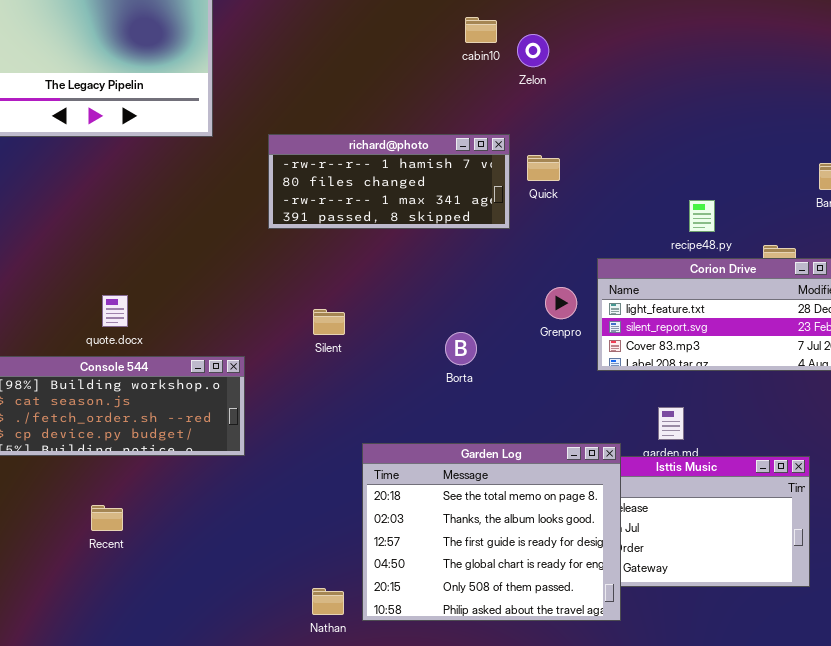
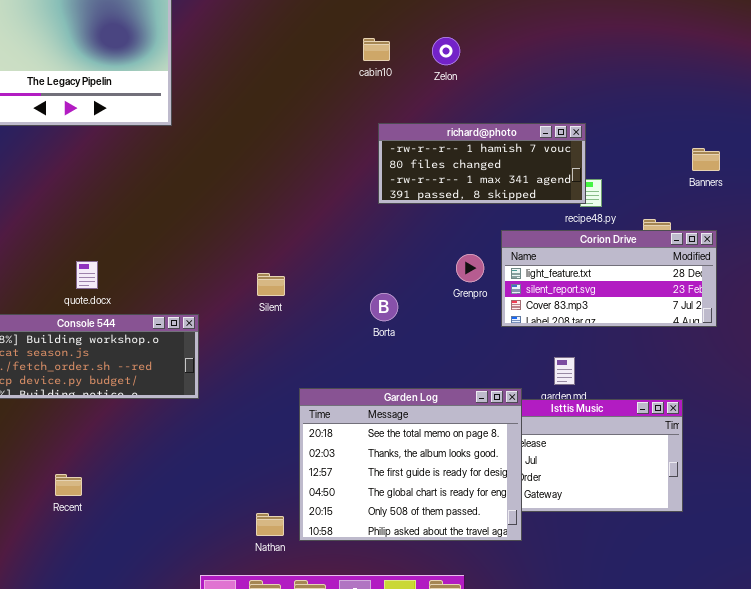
cabin10: [465,17,497,43] -> [363,38,390,61], moved
richard@photo: [268,134,510,229] -> [378,123,586,204], moved
Recent: [91,505,123,531] -> [55,474,82,496], moved

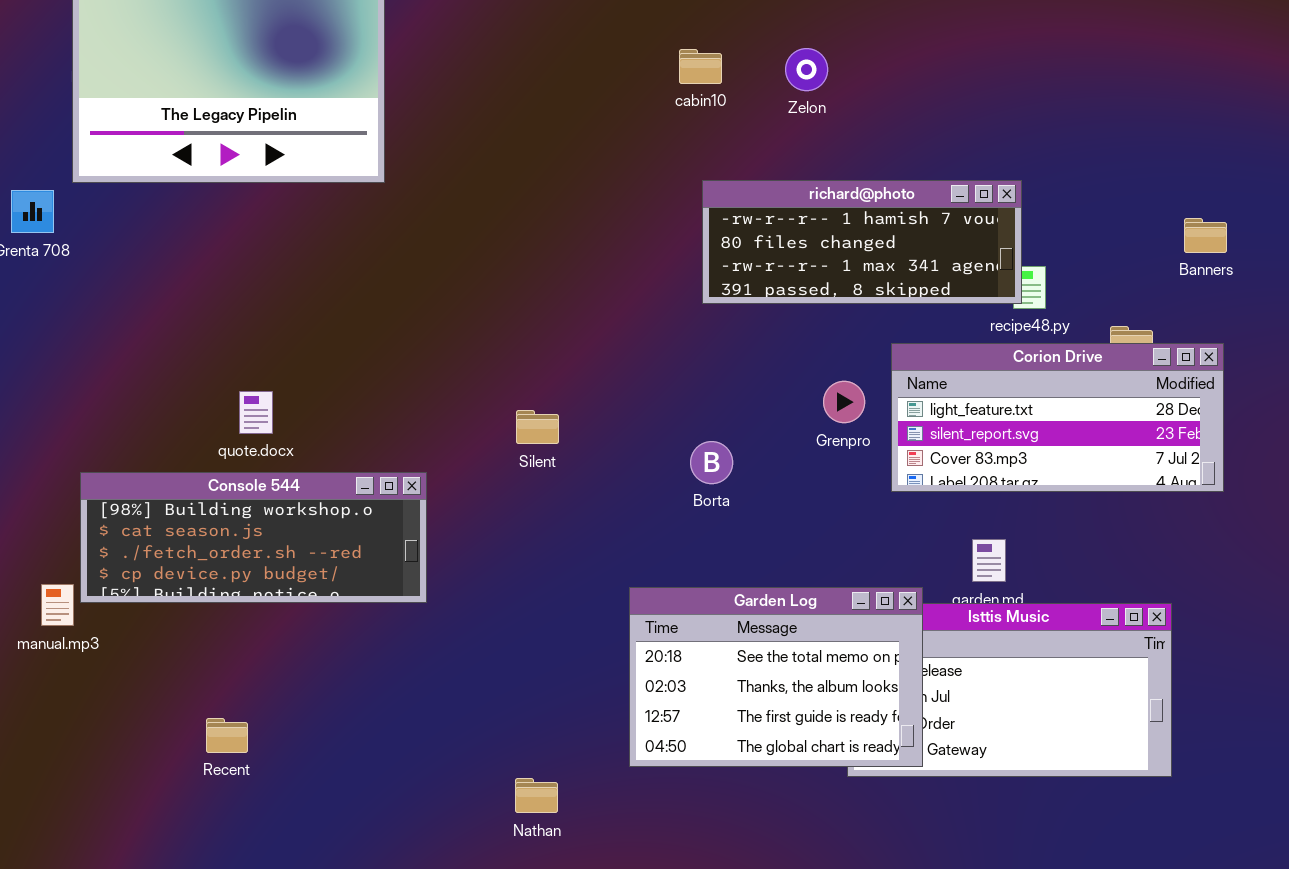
Garden Log: [299,388,522,541] -> [629,587,923,767], resized

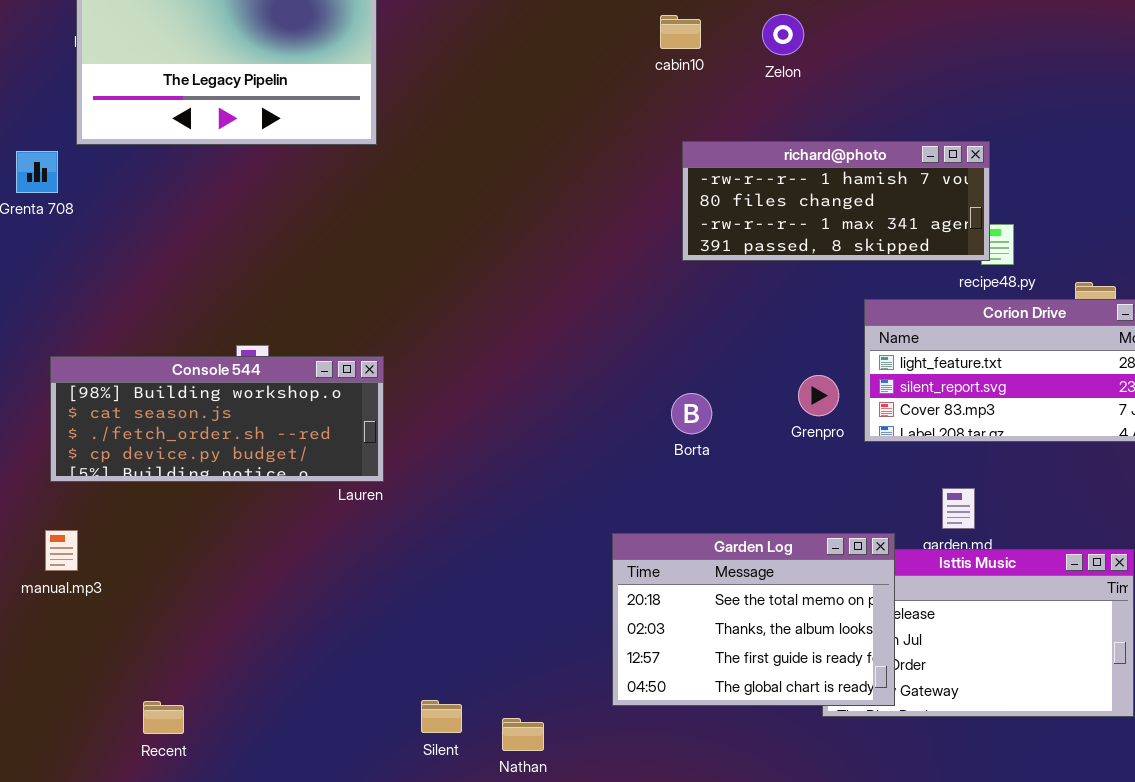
Grenpro: [823,381,865,423] -> [798,375,839,416], moved
Silent: [516,410,559,444] -> [421,700,462,733], moved
Console 544: [80,472,427,603] -> [50,356,384,482], moved
Recent: [206,718,248,753] -> [143,701,184,734], moved

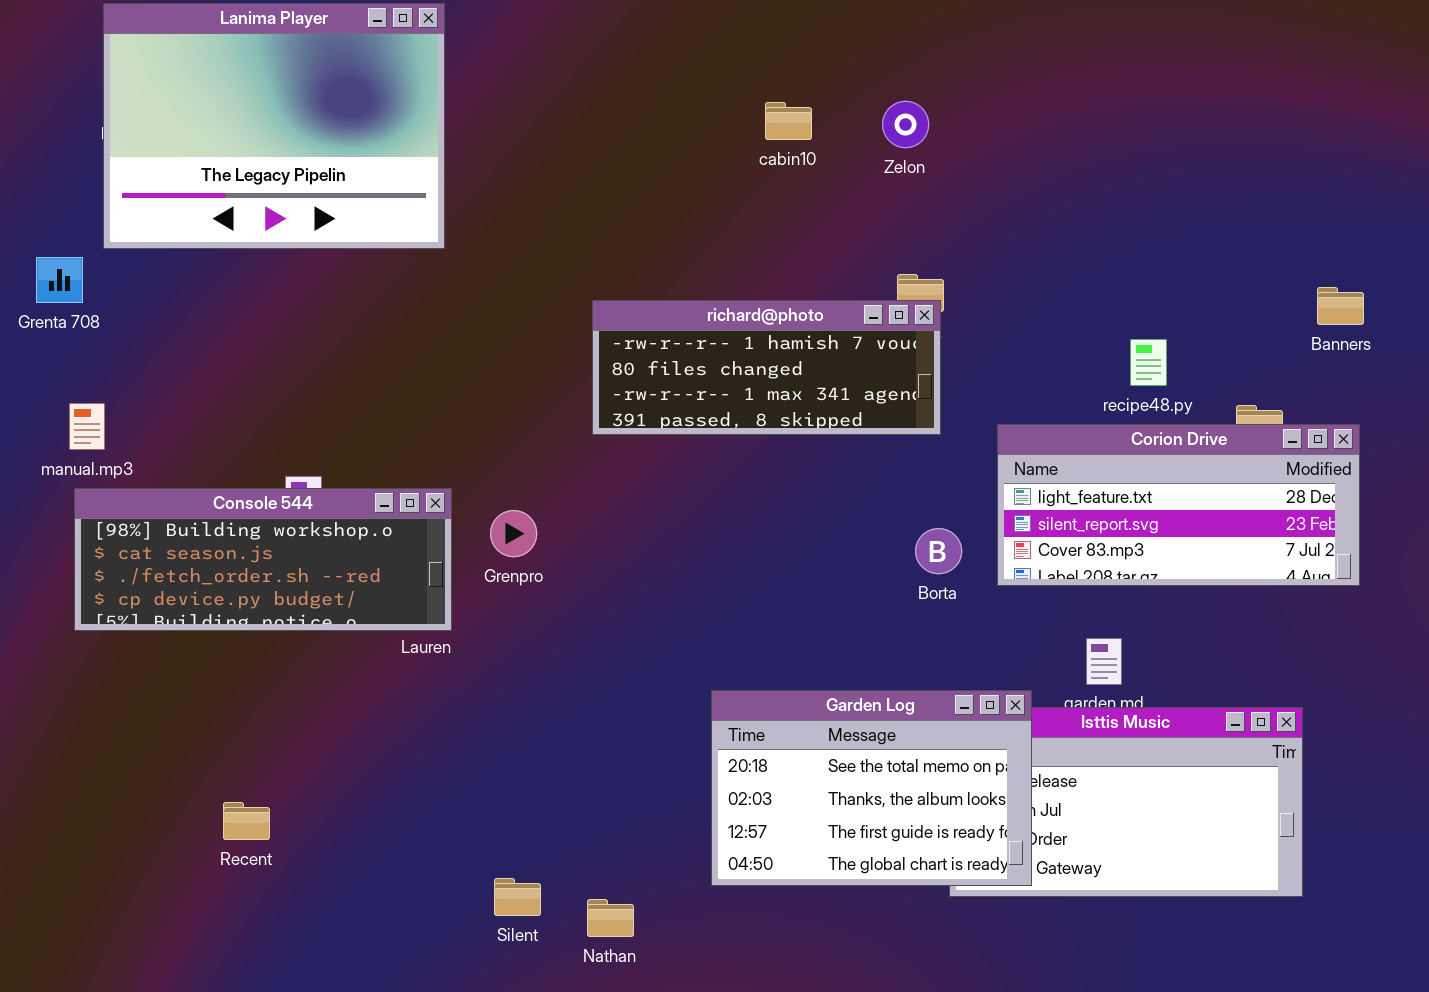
richard@photo: [682,141,990,261] -> [592,300,941,435], moved
Grenpro: [798,375,839,416] -> [490,510,537,557], moved
Borta: [671,393,712,434] -> [915,528,962,574], moved
manual.mp3: [45,530,78,571] -> [69,403,105,450], moved
Recent: [143,701,184,734] -> [223,802,270,840], moved

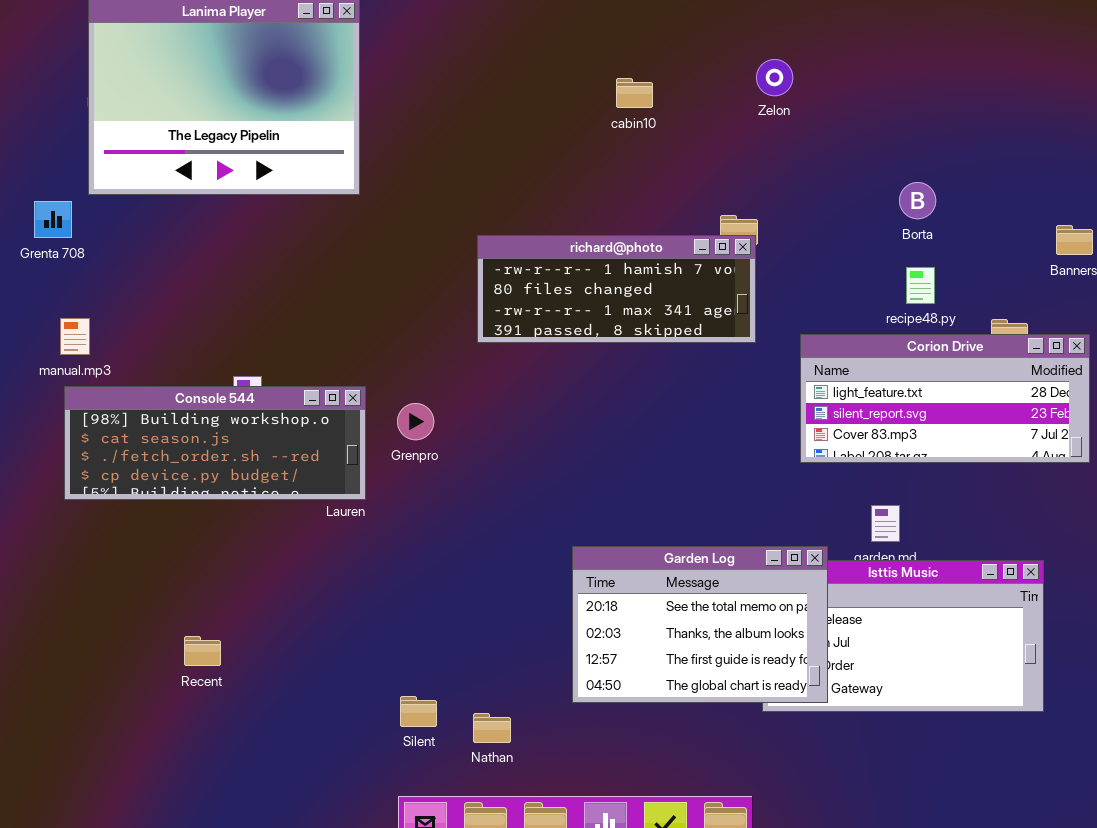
Zelon: [882,101,929,148] -> [756,59,793,96], moved
Borta: [915,528,962,574] -> [899,182,936,219], moved

